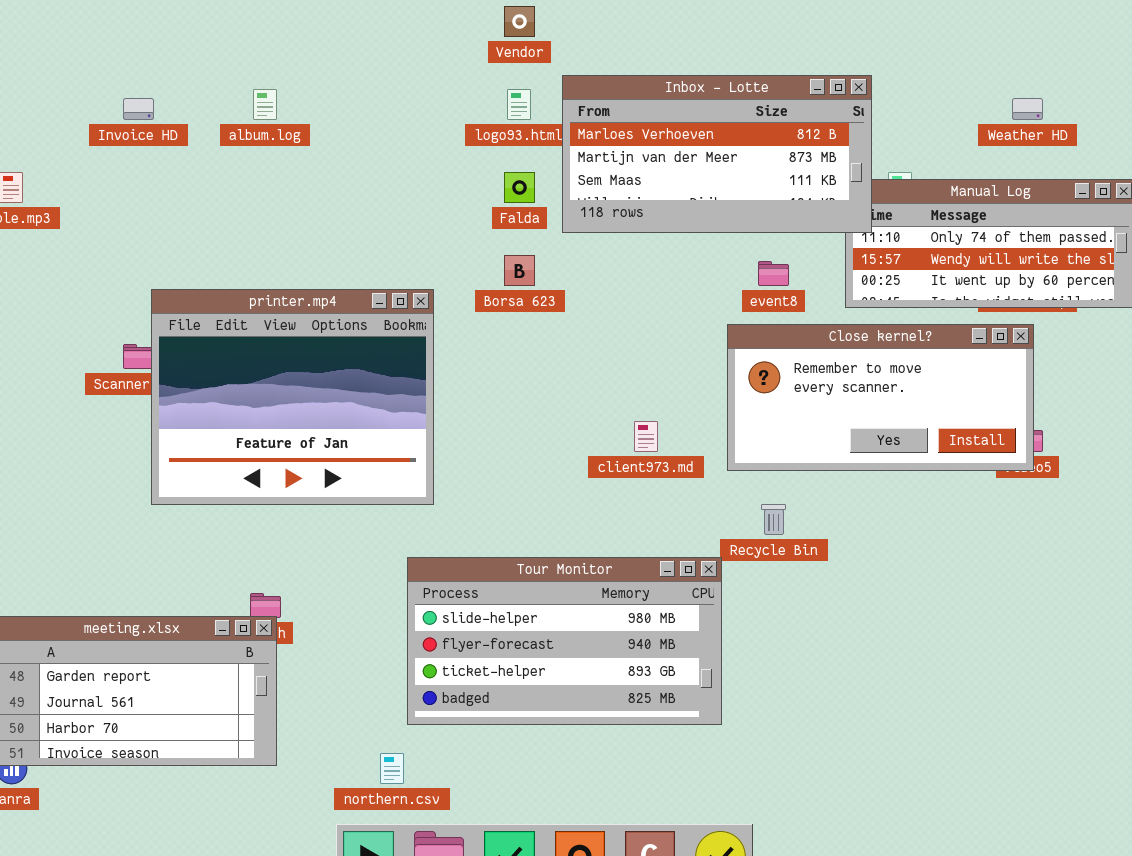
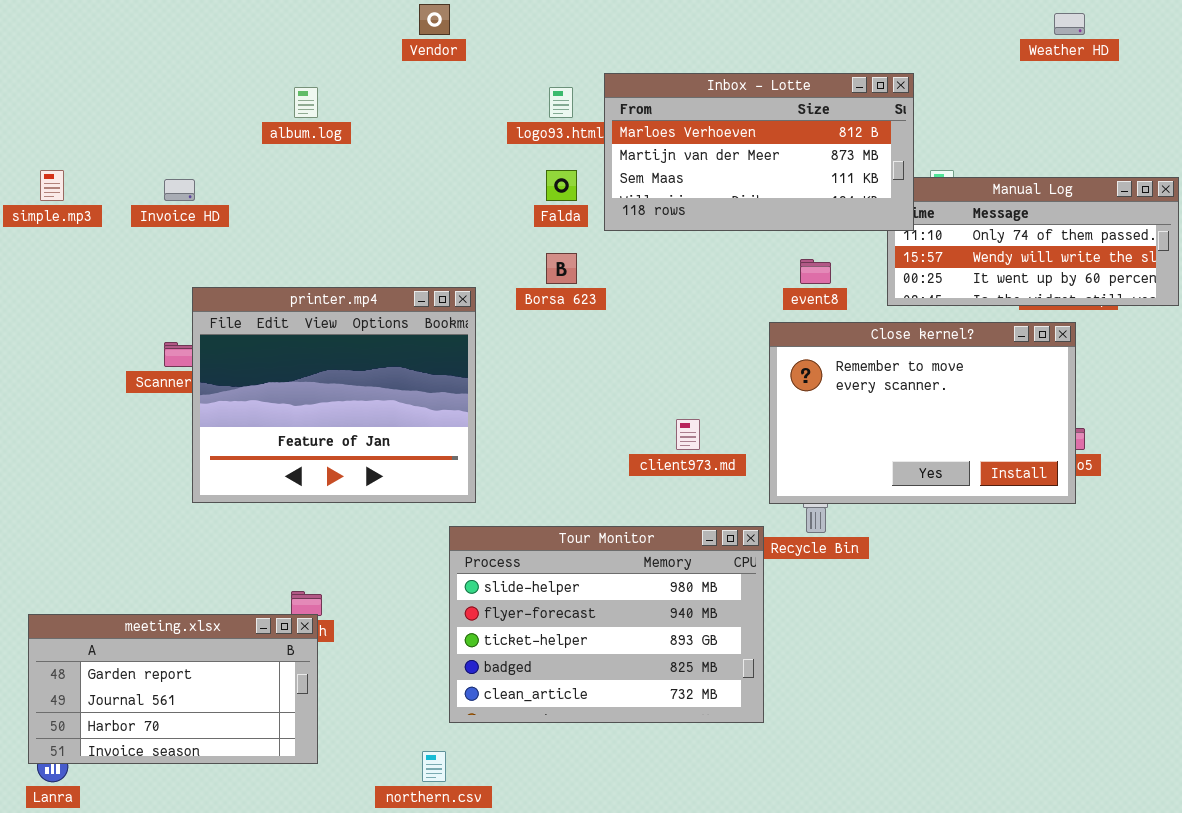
Vendor: [504,6,535,37] -> [419,4,450,35], moved
Invoice HD: [123,98,154,120] -> [164,179,195,201], moved
Weather HD: [1012,98,1043,120] -> [1054,13,1085,35], moved
Close kernel?: [727,324,1034,471] -> [769,322,1076,504], resized
Tour Monitor: [407,557,722,725] -> [449,526,764,723], resized

